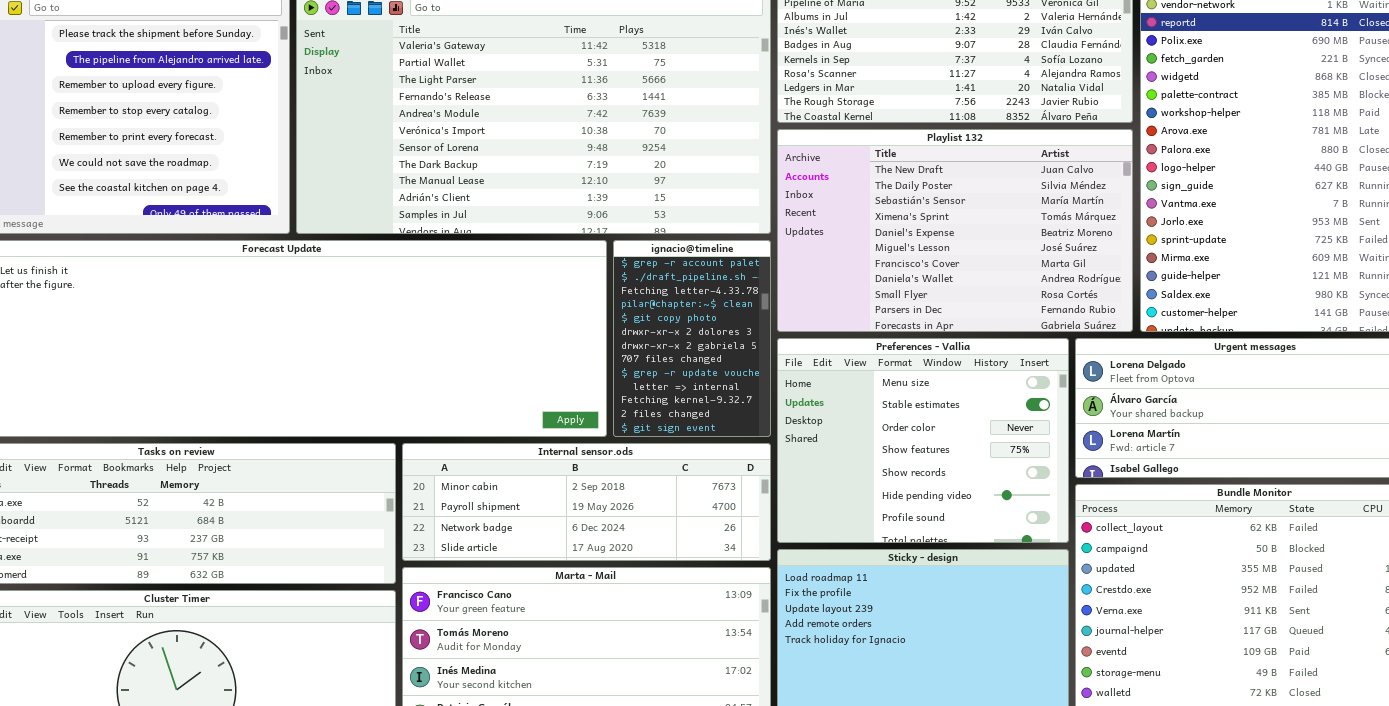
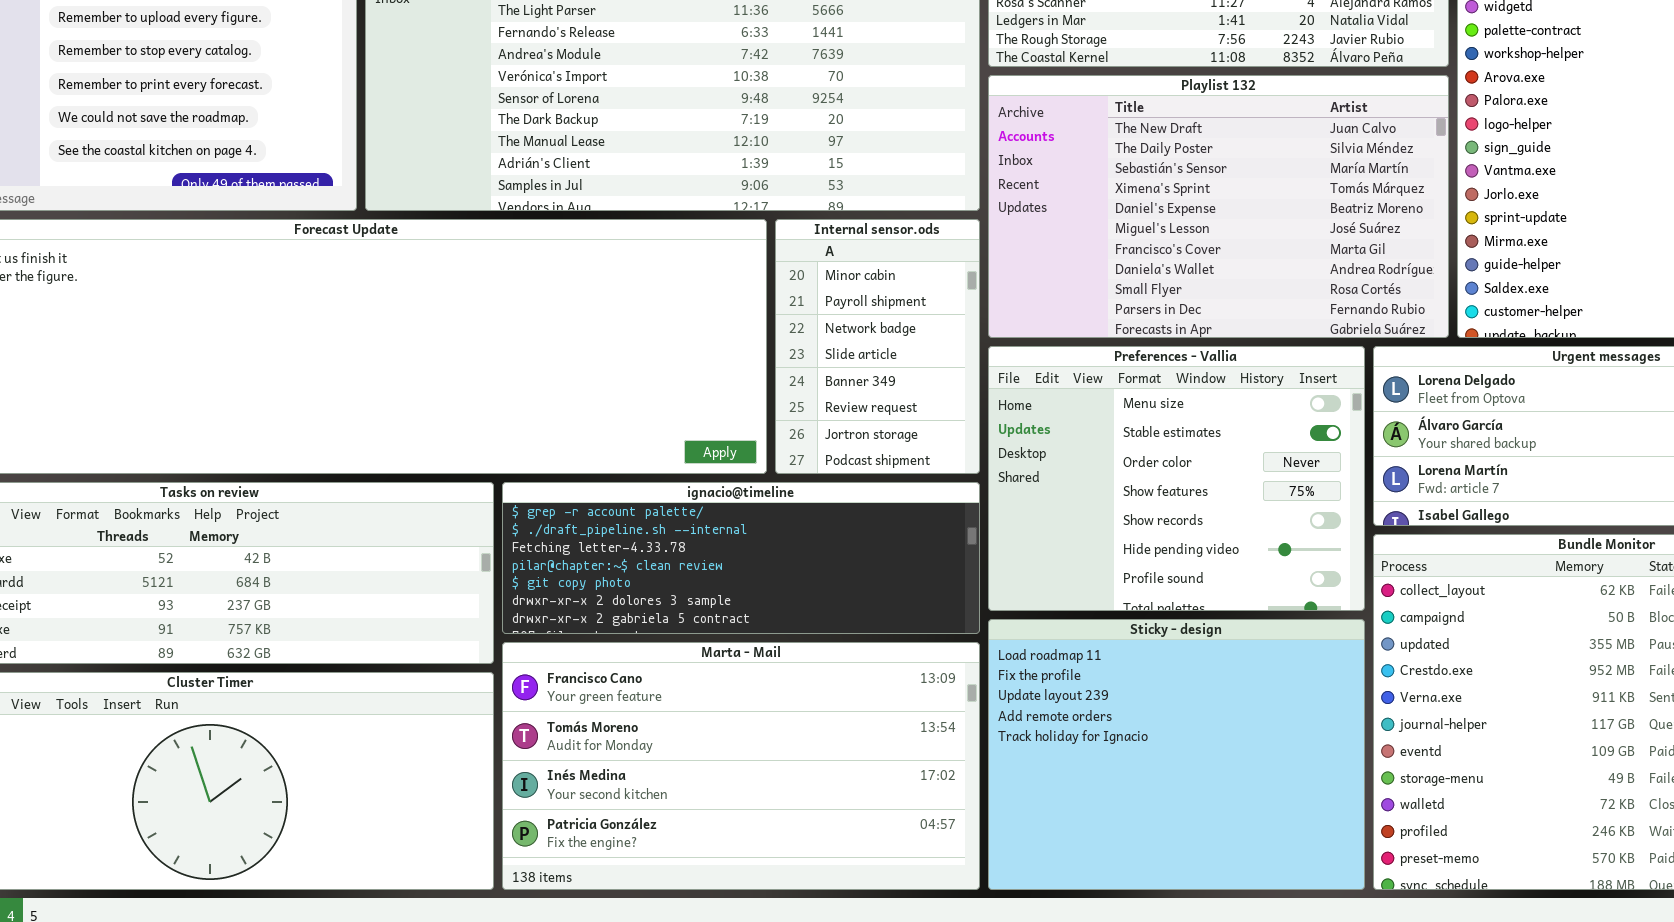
ignacio@timeline: [613,240,771,437] -> [502,482,980,634], moved, resized
Internal sensor.ods: [402,443,771,561] -> [775,219,980,474], moved, resized

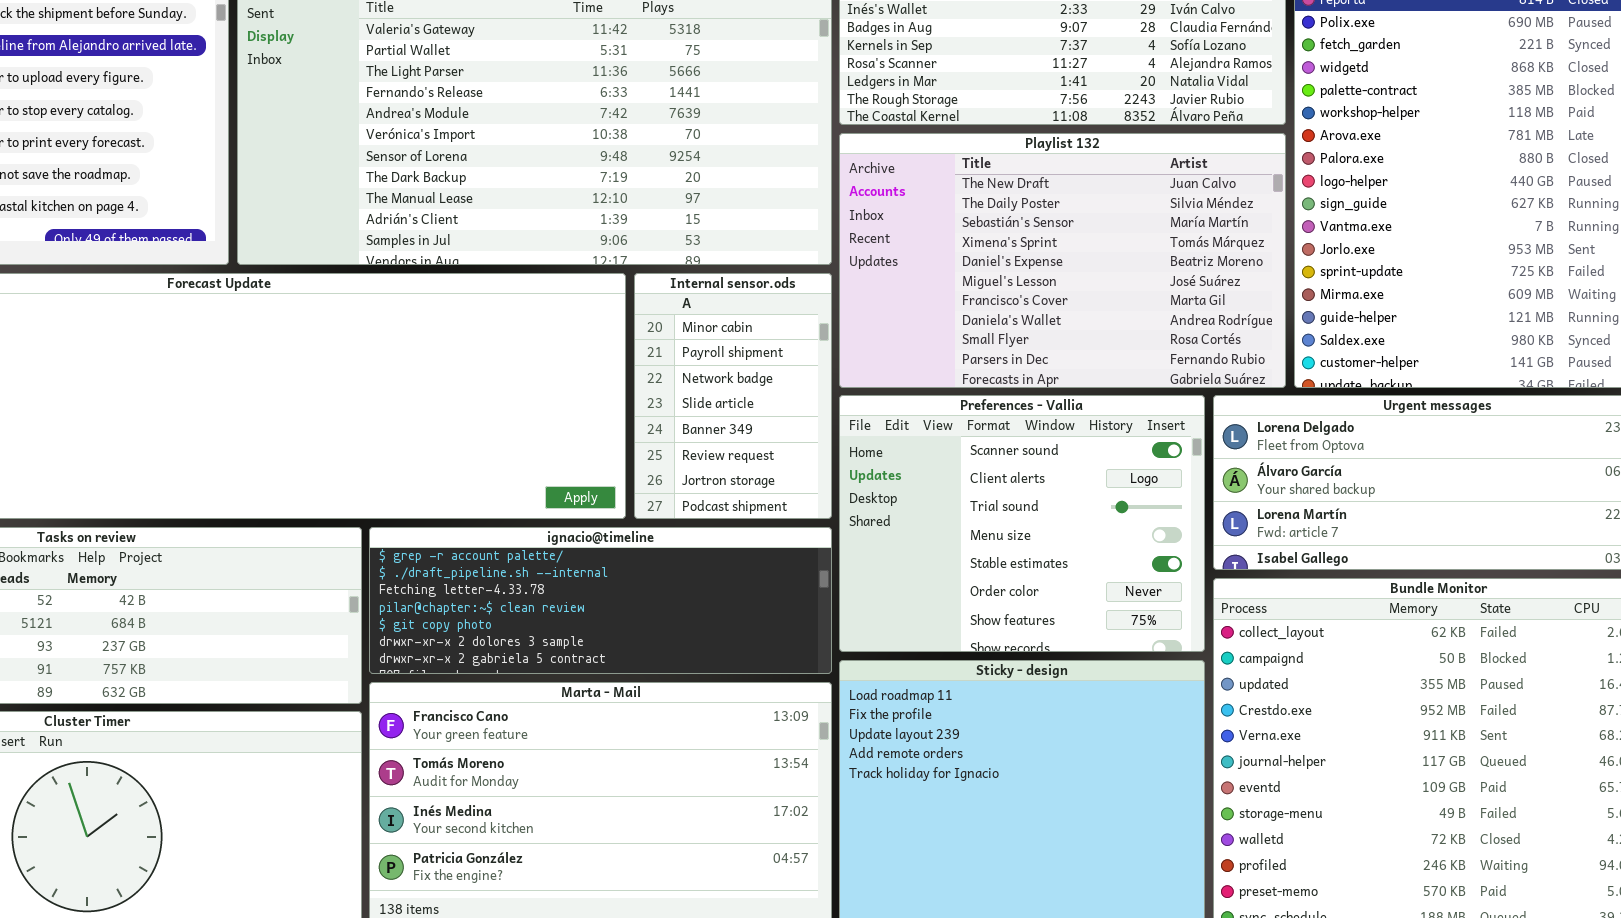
Preferences - Vallia: [988,346,1365,611] -> [839,395,1205,652], scrolled up 3 rows

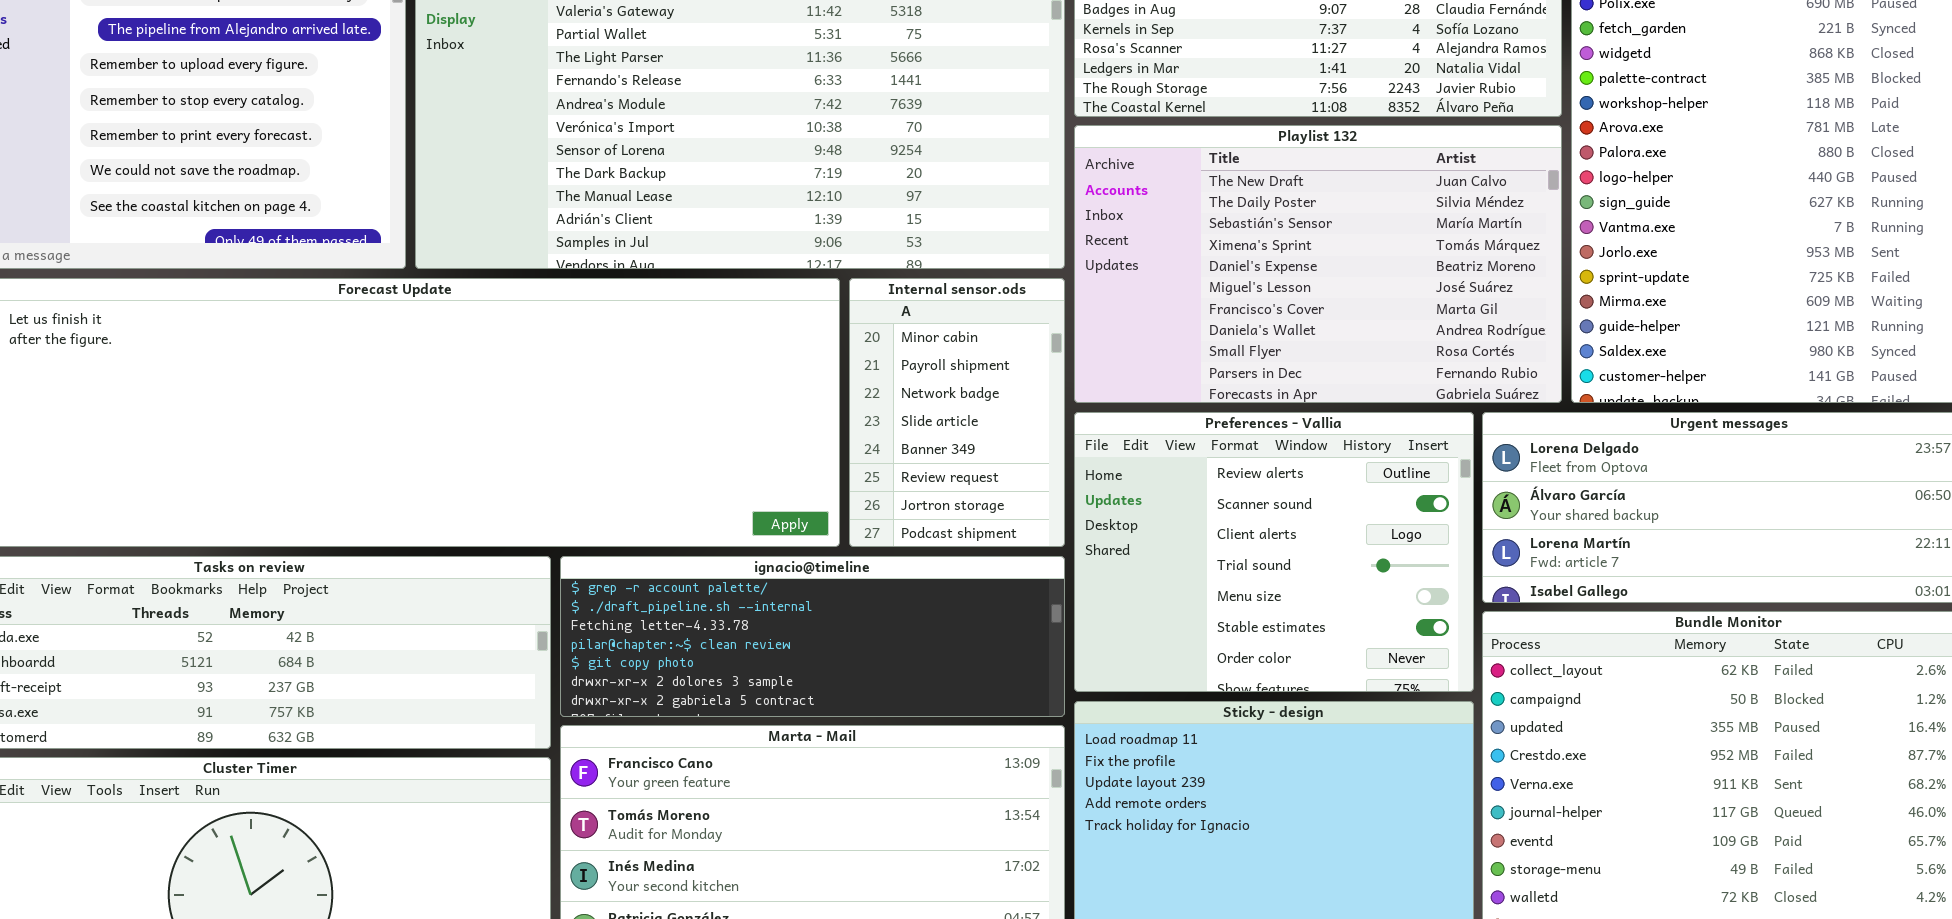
Preferences - Vallia: [839,395,1205,652] -> [1074,412,1474,692], scrolled up 1 row

